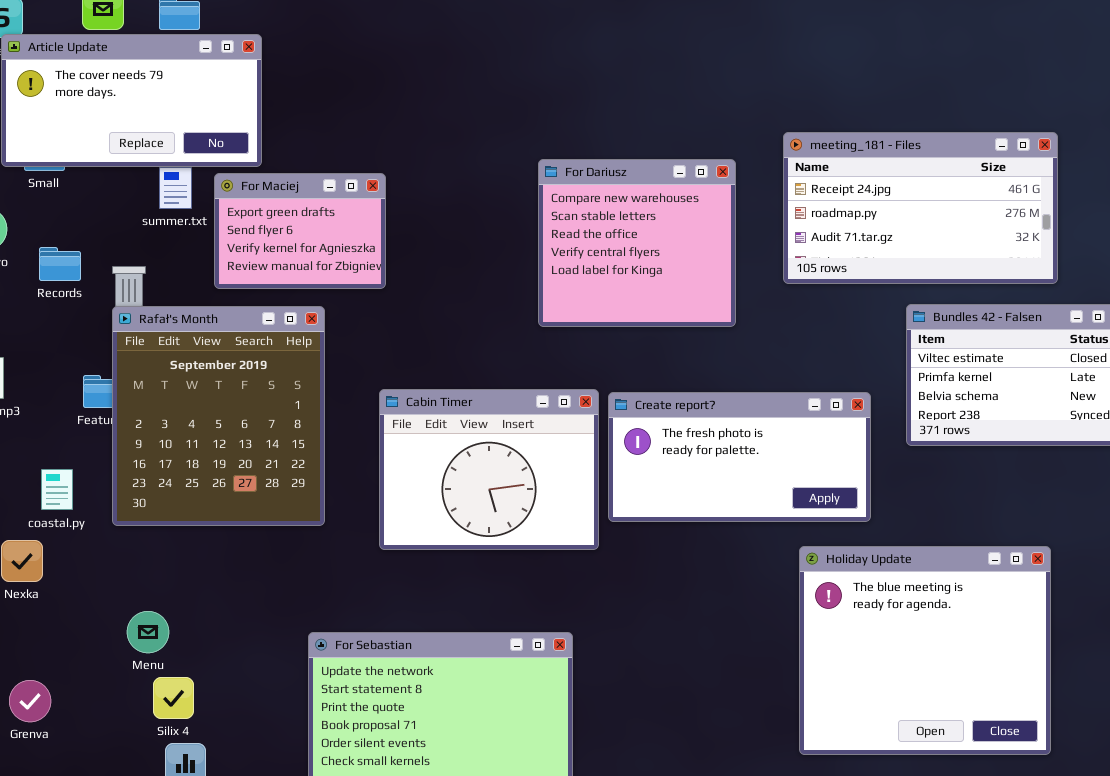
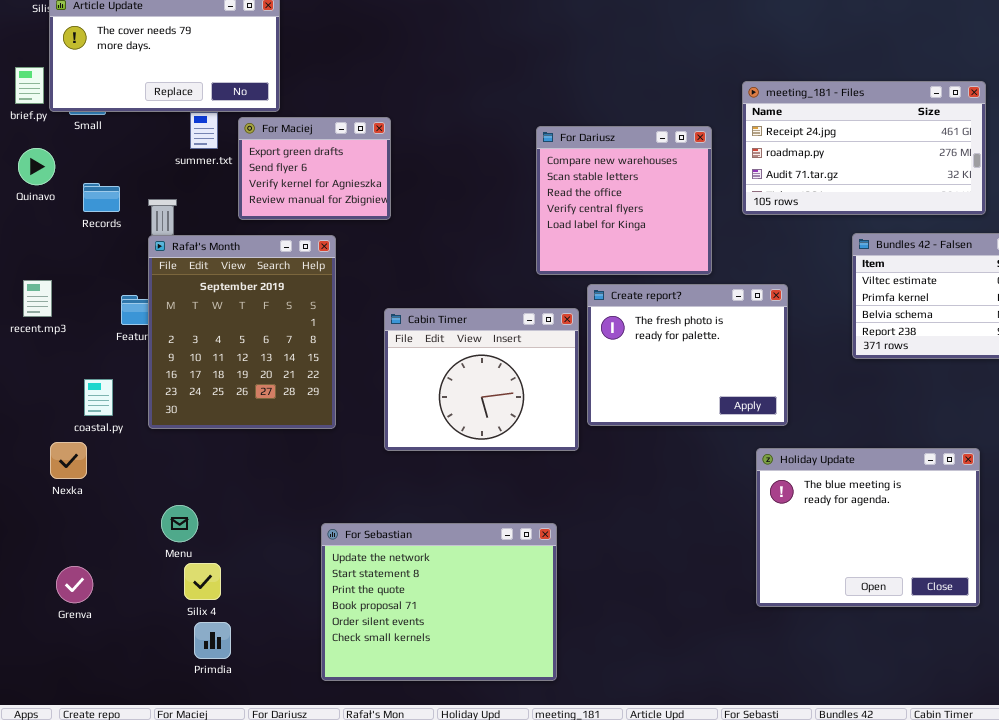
For Dariusz: [538,159,736,327] -> [536,126,712,275], moved
Create report?: [608,392,871,522] -> [587,284,788,426], resized
Holiday Update: [799,546,1051,755] -> [756,448,980,607], resized

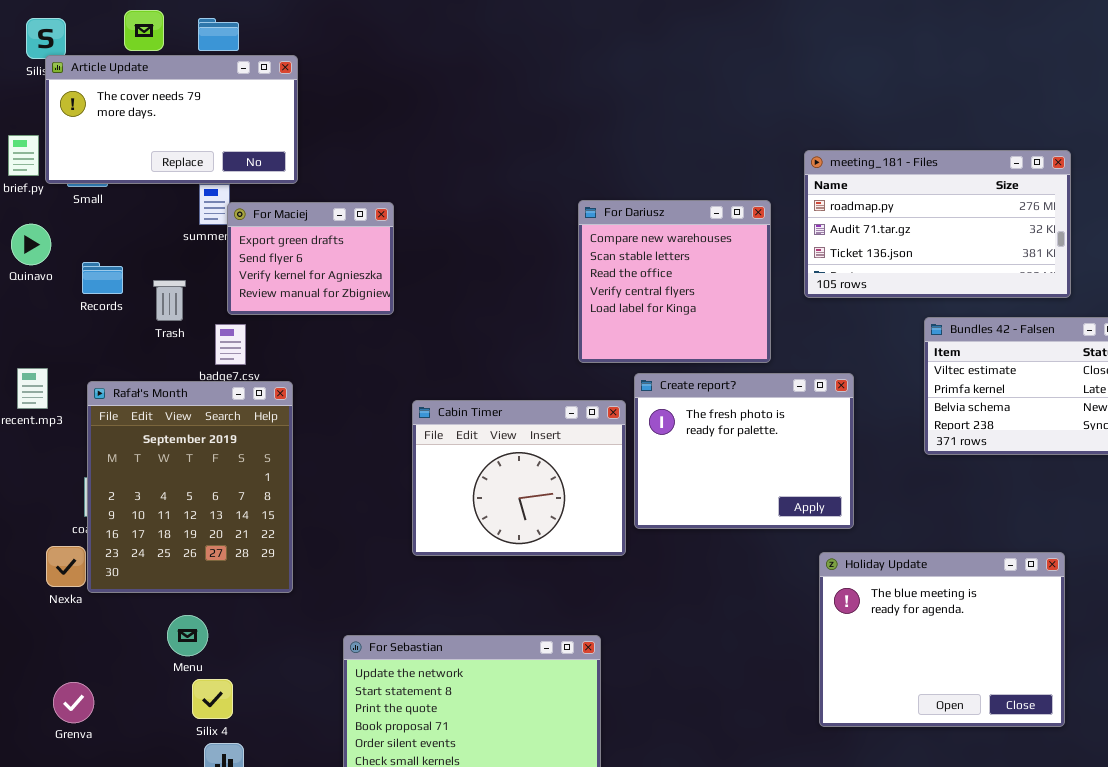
meeting_181 - Files: [742,81,986,215] -> [804,150,1071,298], scrolled down 1 row
For Maciej: [238,117,391,220] -> [227,202,394,315], moved
Rafał's Month: [148,235,336,429] -> [87,381,293,593], moved

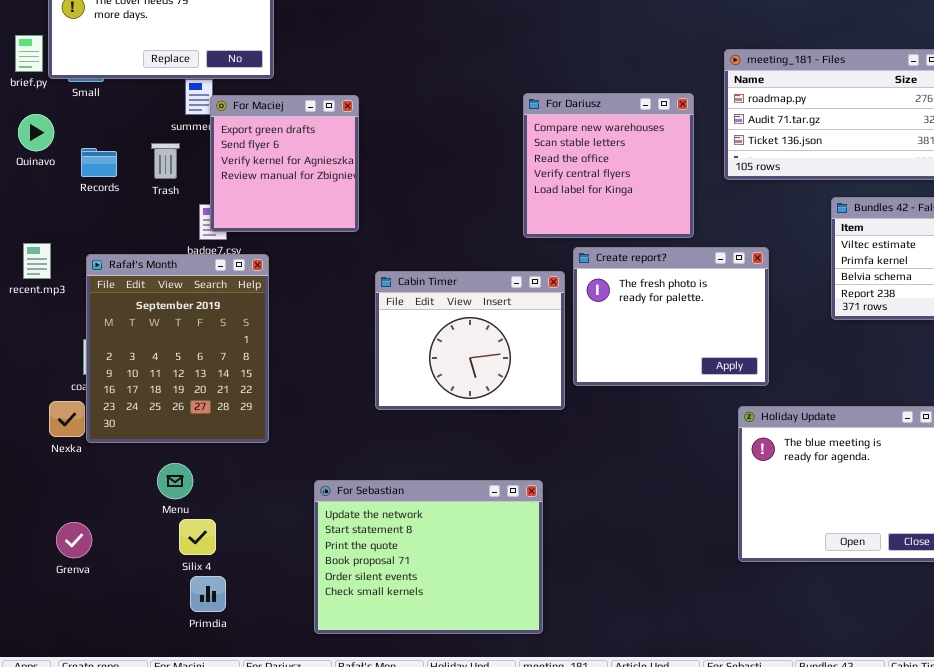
For Maciej: [227,202,394,315] -> [210,95,359,232], resized
Trash: [153,280,186,321] -> [151,143,180,179], moved

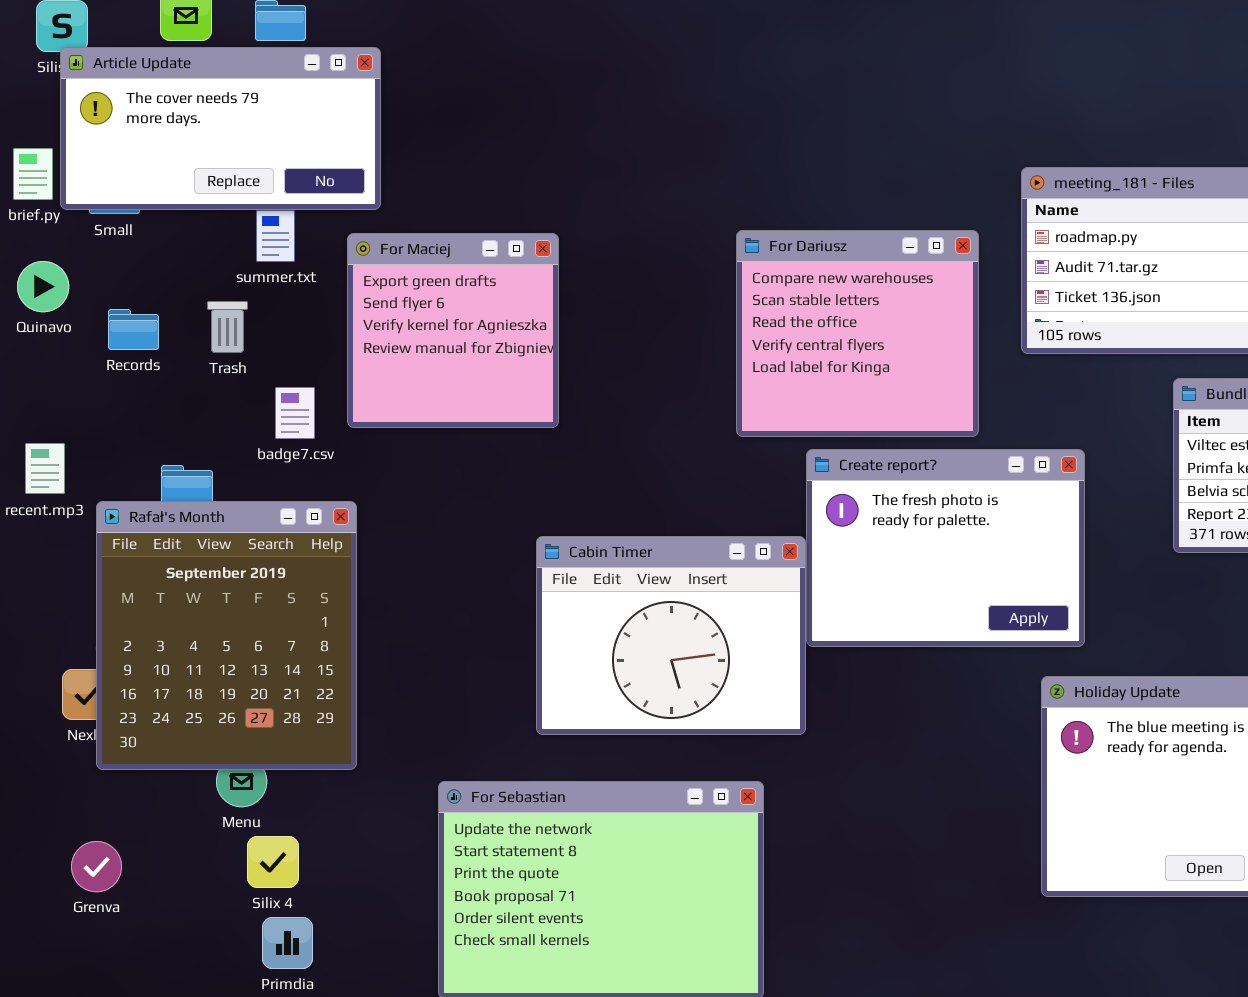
For Maciej: [210,95,359,232] -> [347,233,559,428], moved
Rafał's Month: [86,254,269,443] -> [96,501,357,770], moved
Cabin Timer: [375,271,565,410] -> [536,536,806,735], moved

